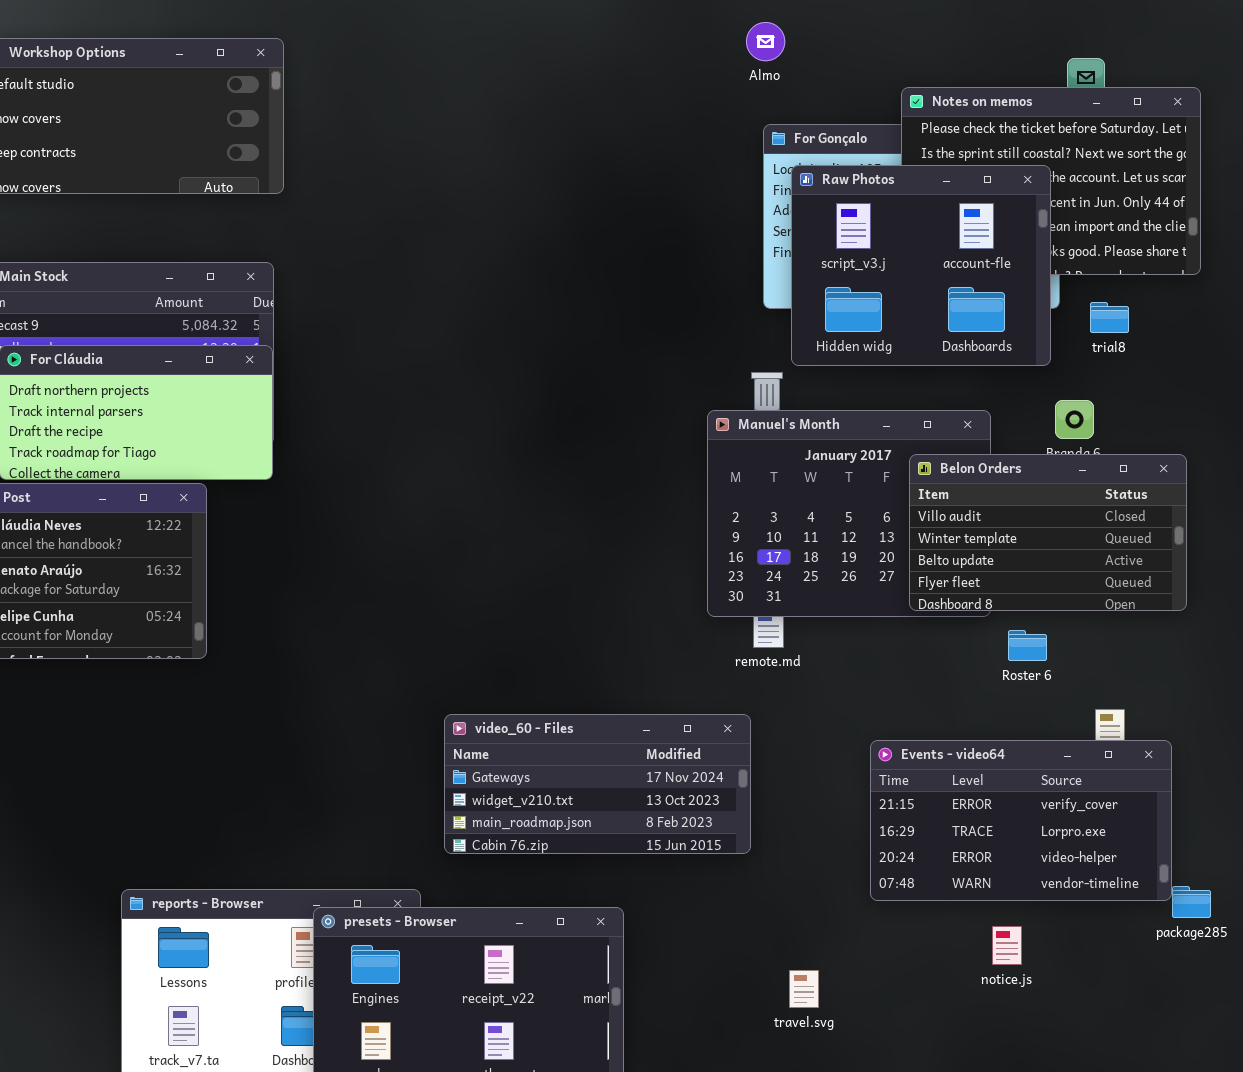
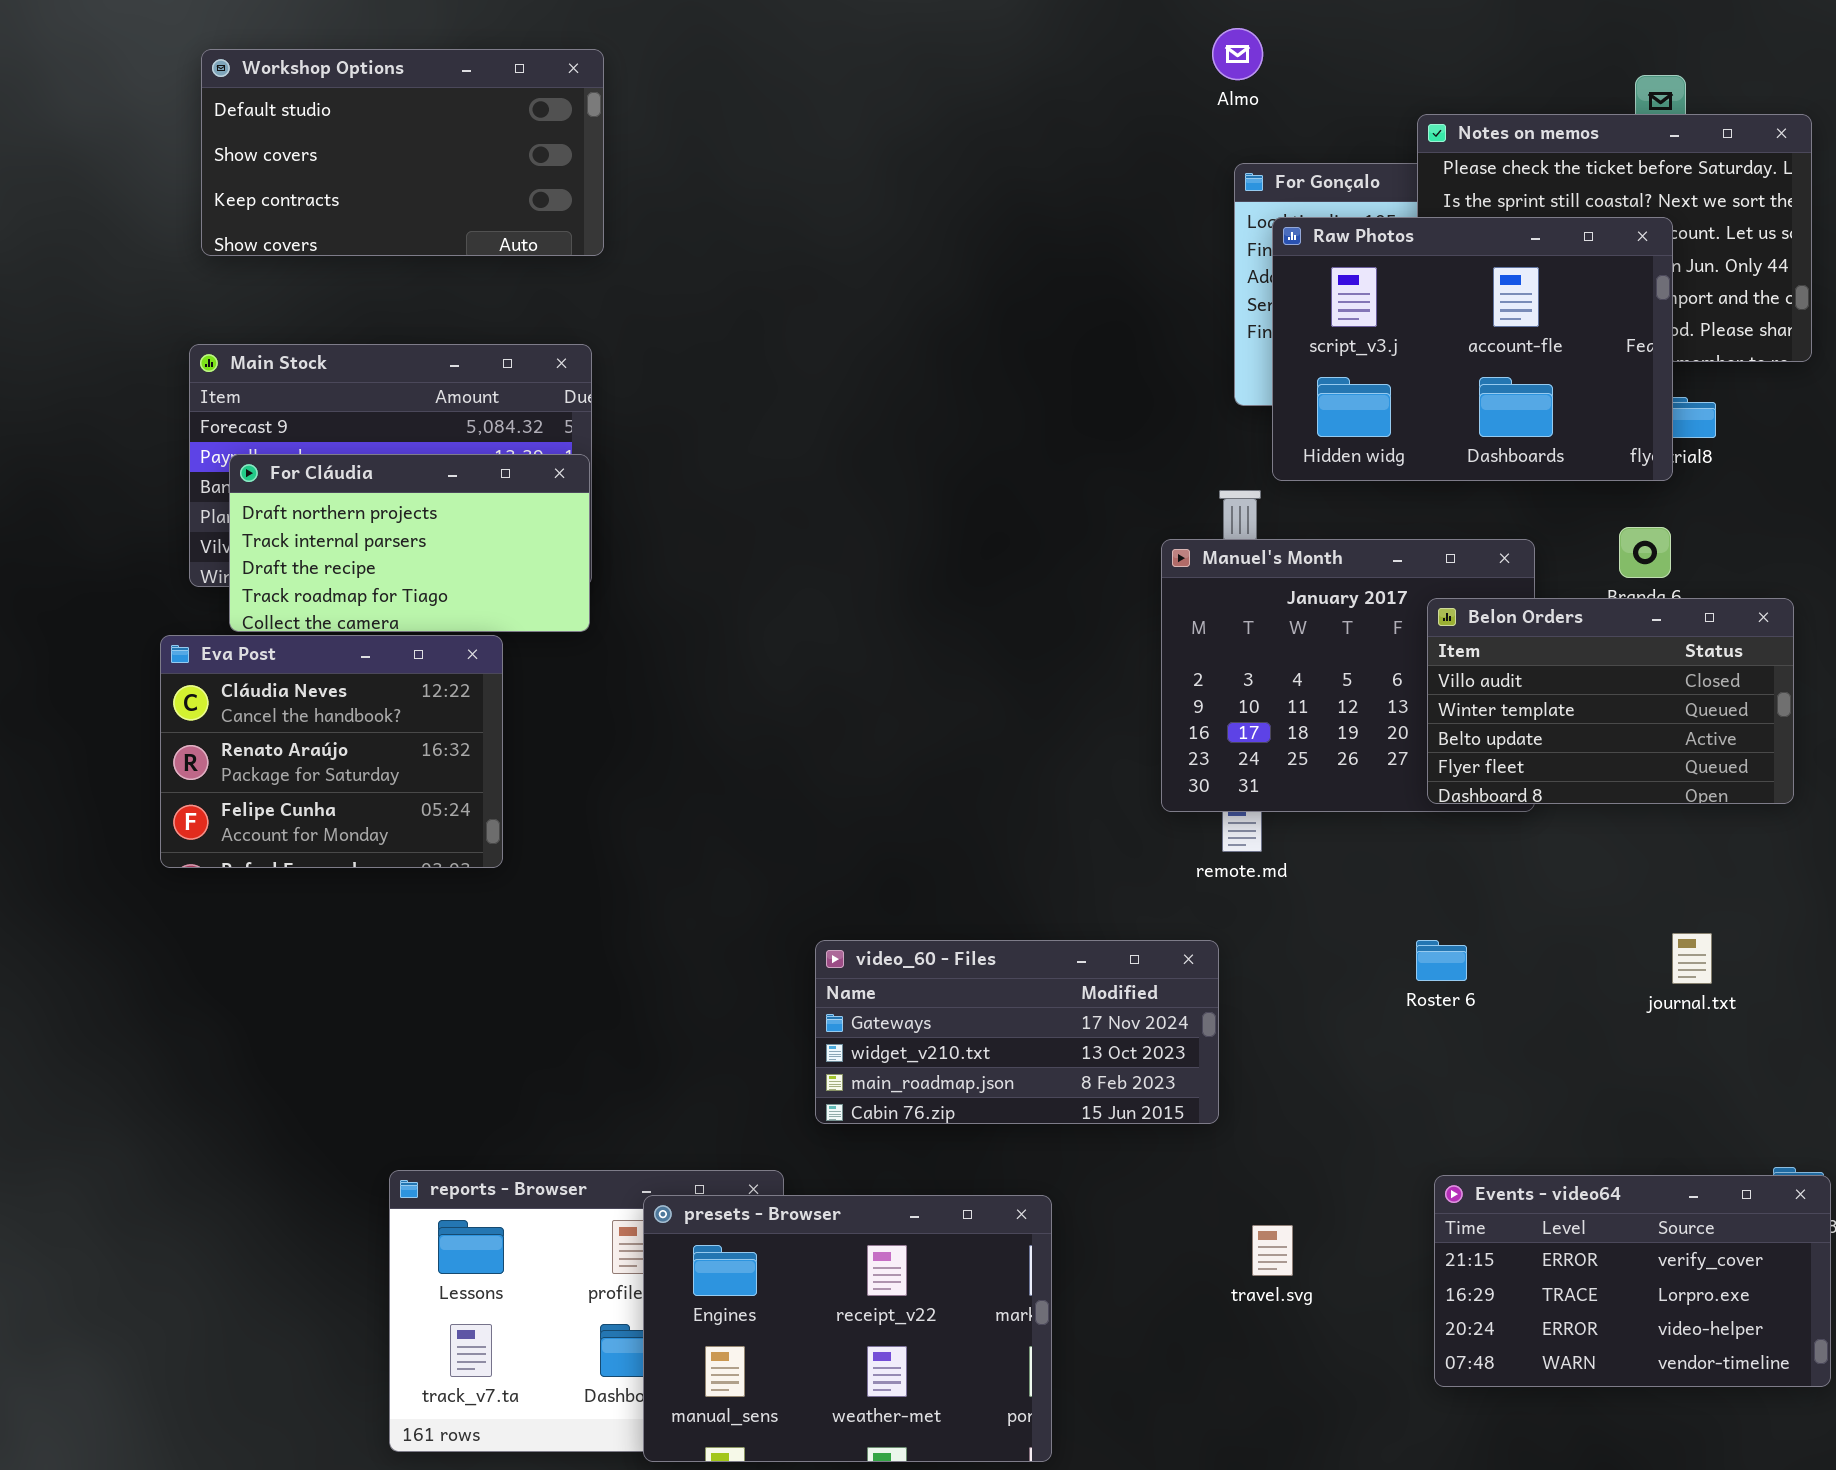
Raw Photos: [791,165,1051,366] -> [1272,217,1673,481], resized
Roster 6: [1008,630,1047,661] -> [1416,940,1467,981], moved
Events - video64: [870,740,1172,901] -> [1434,1175,1831,1387], moved
travel.svg: [789,970,819,1008] -> [1252,1225,1293,1276], moved

